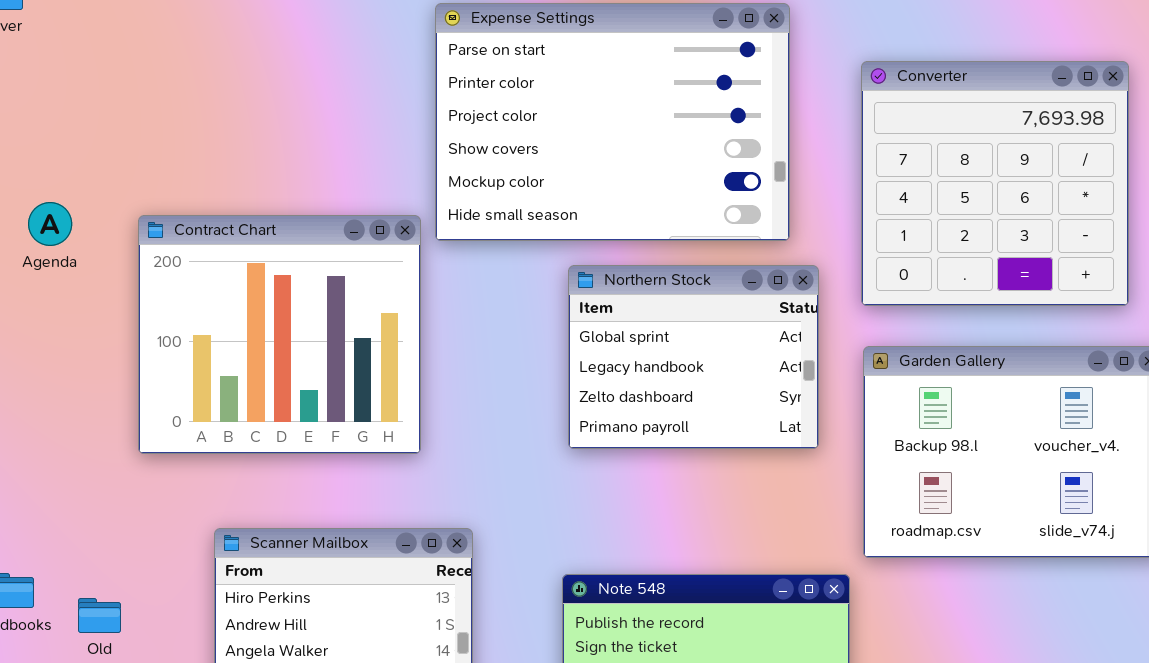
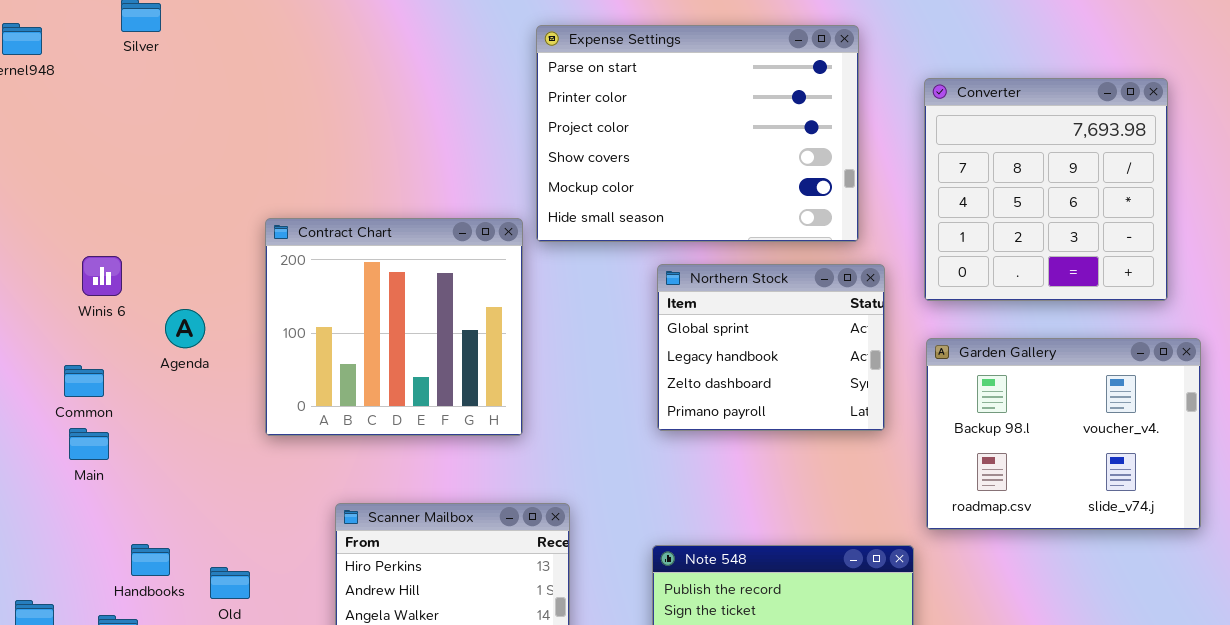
Agenda: [28,202,72,246] -> [165,309,205,348], moved

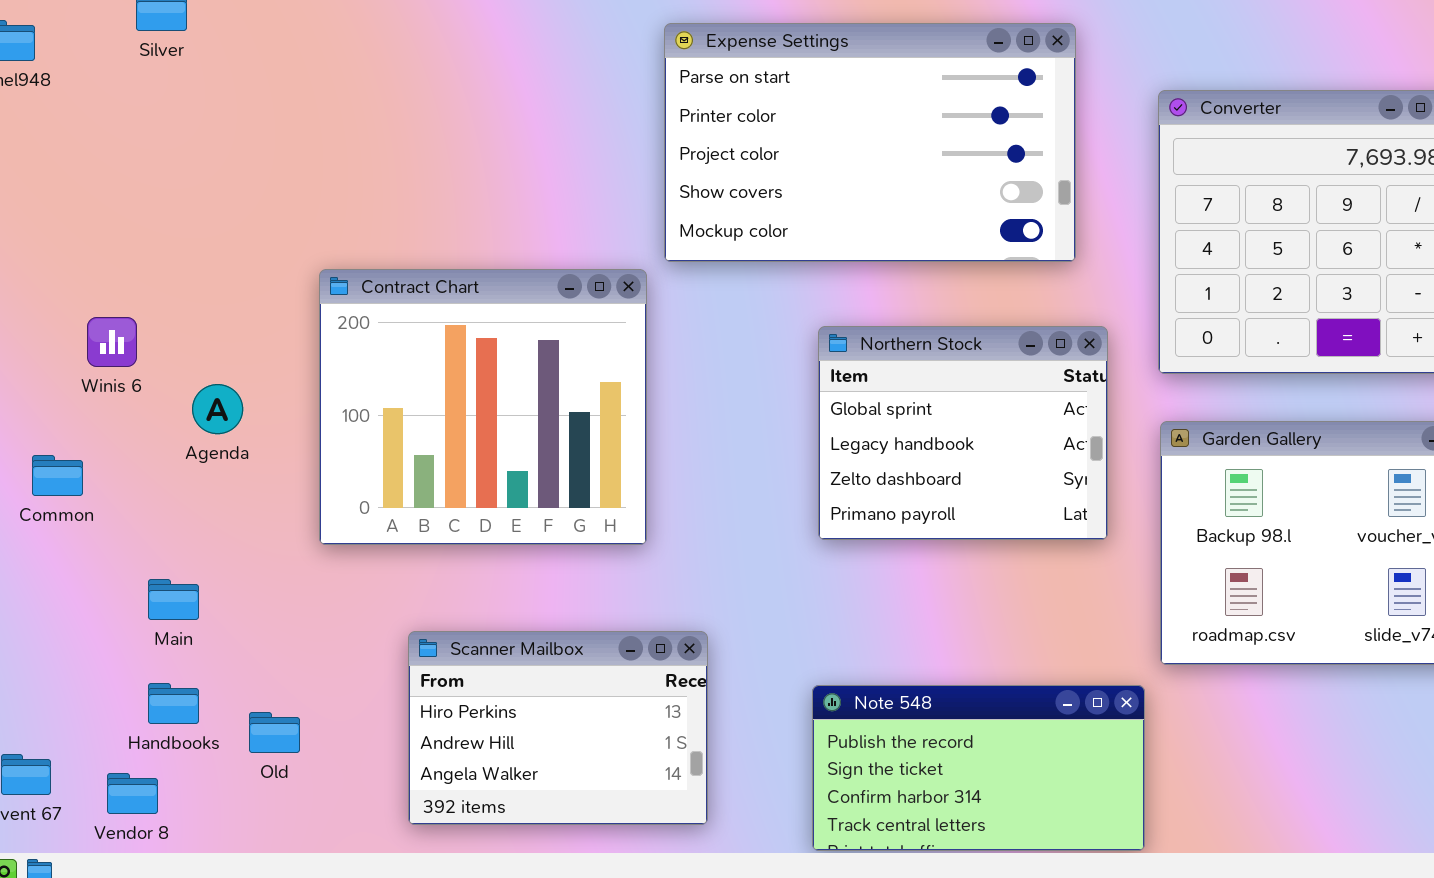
Expense Settings: [536,25,859,242] -> [664,23,1076,262], resized
Common: [64,365,104,397] -> [32,455,83,496], moved
Main: [69,428,109,460] -> [148,579,199,620], moved

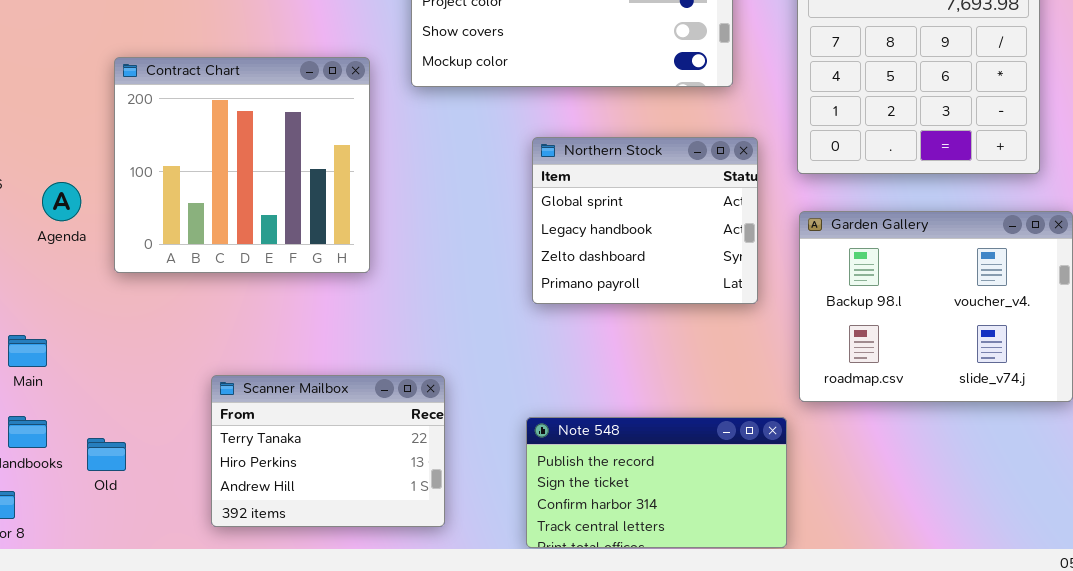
Contract Chart: [319,269,647,545] -> [114,57,370,273], moved
Scanner Mailbox: [408,631,708,825] -> [211,375,445,527], scrolled up 1 row

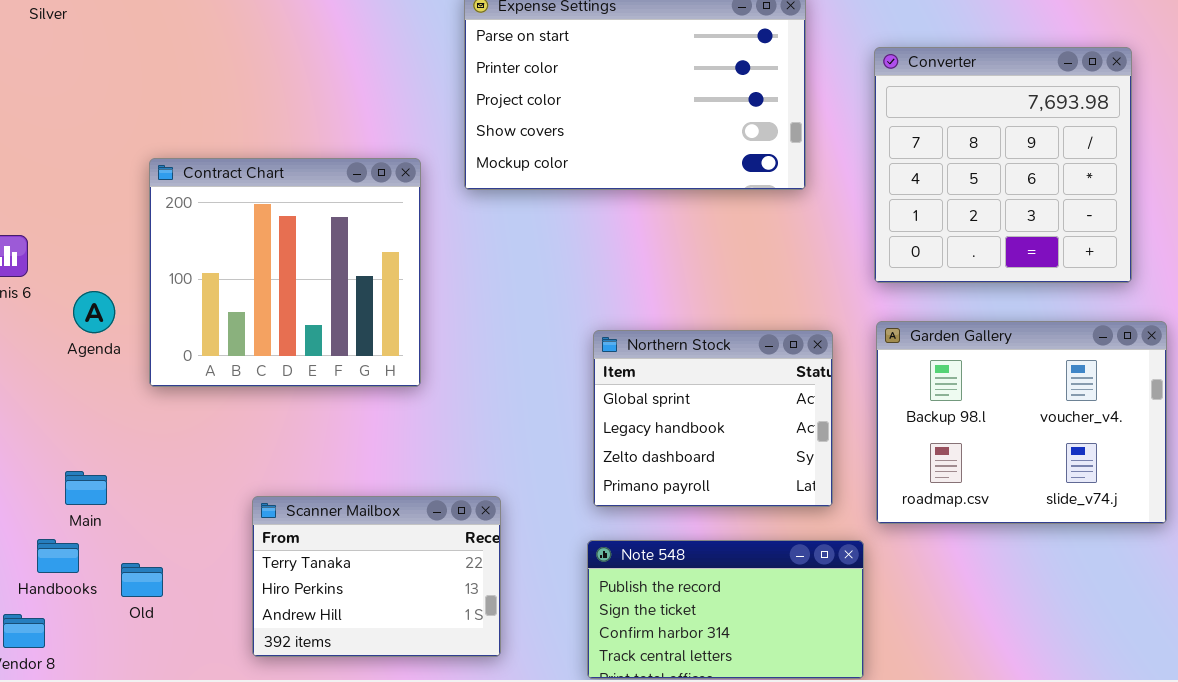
Northern Stock: [532,137,758,304] -> [593,330,833,507], moved
Main: [8,335,47,367] -> [65,471,107,505], moved

